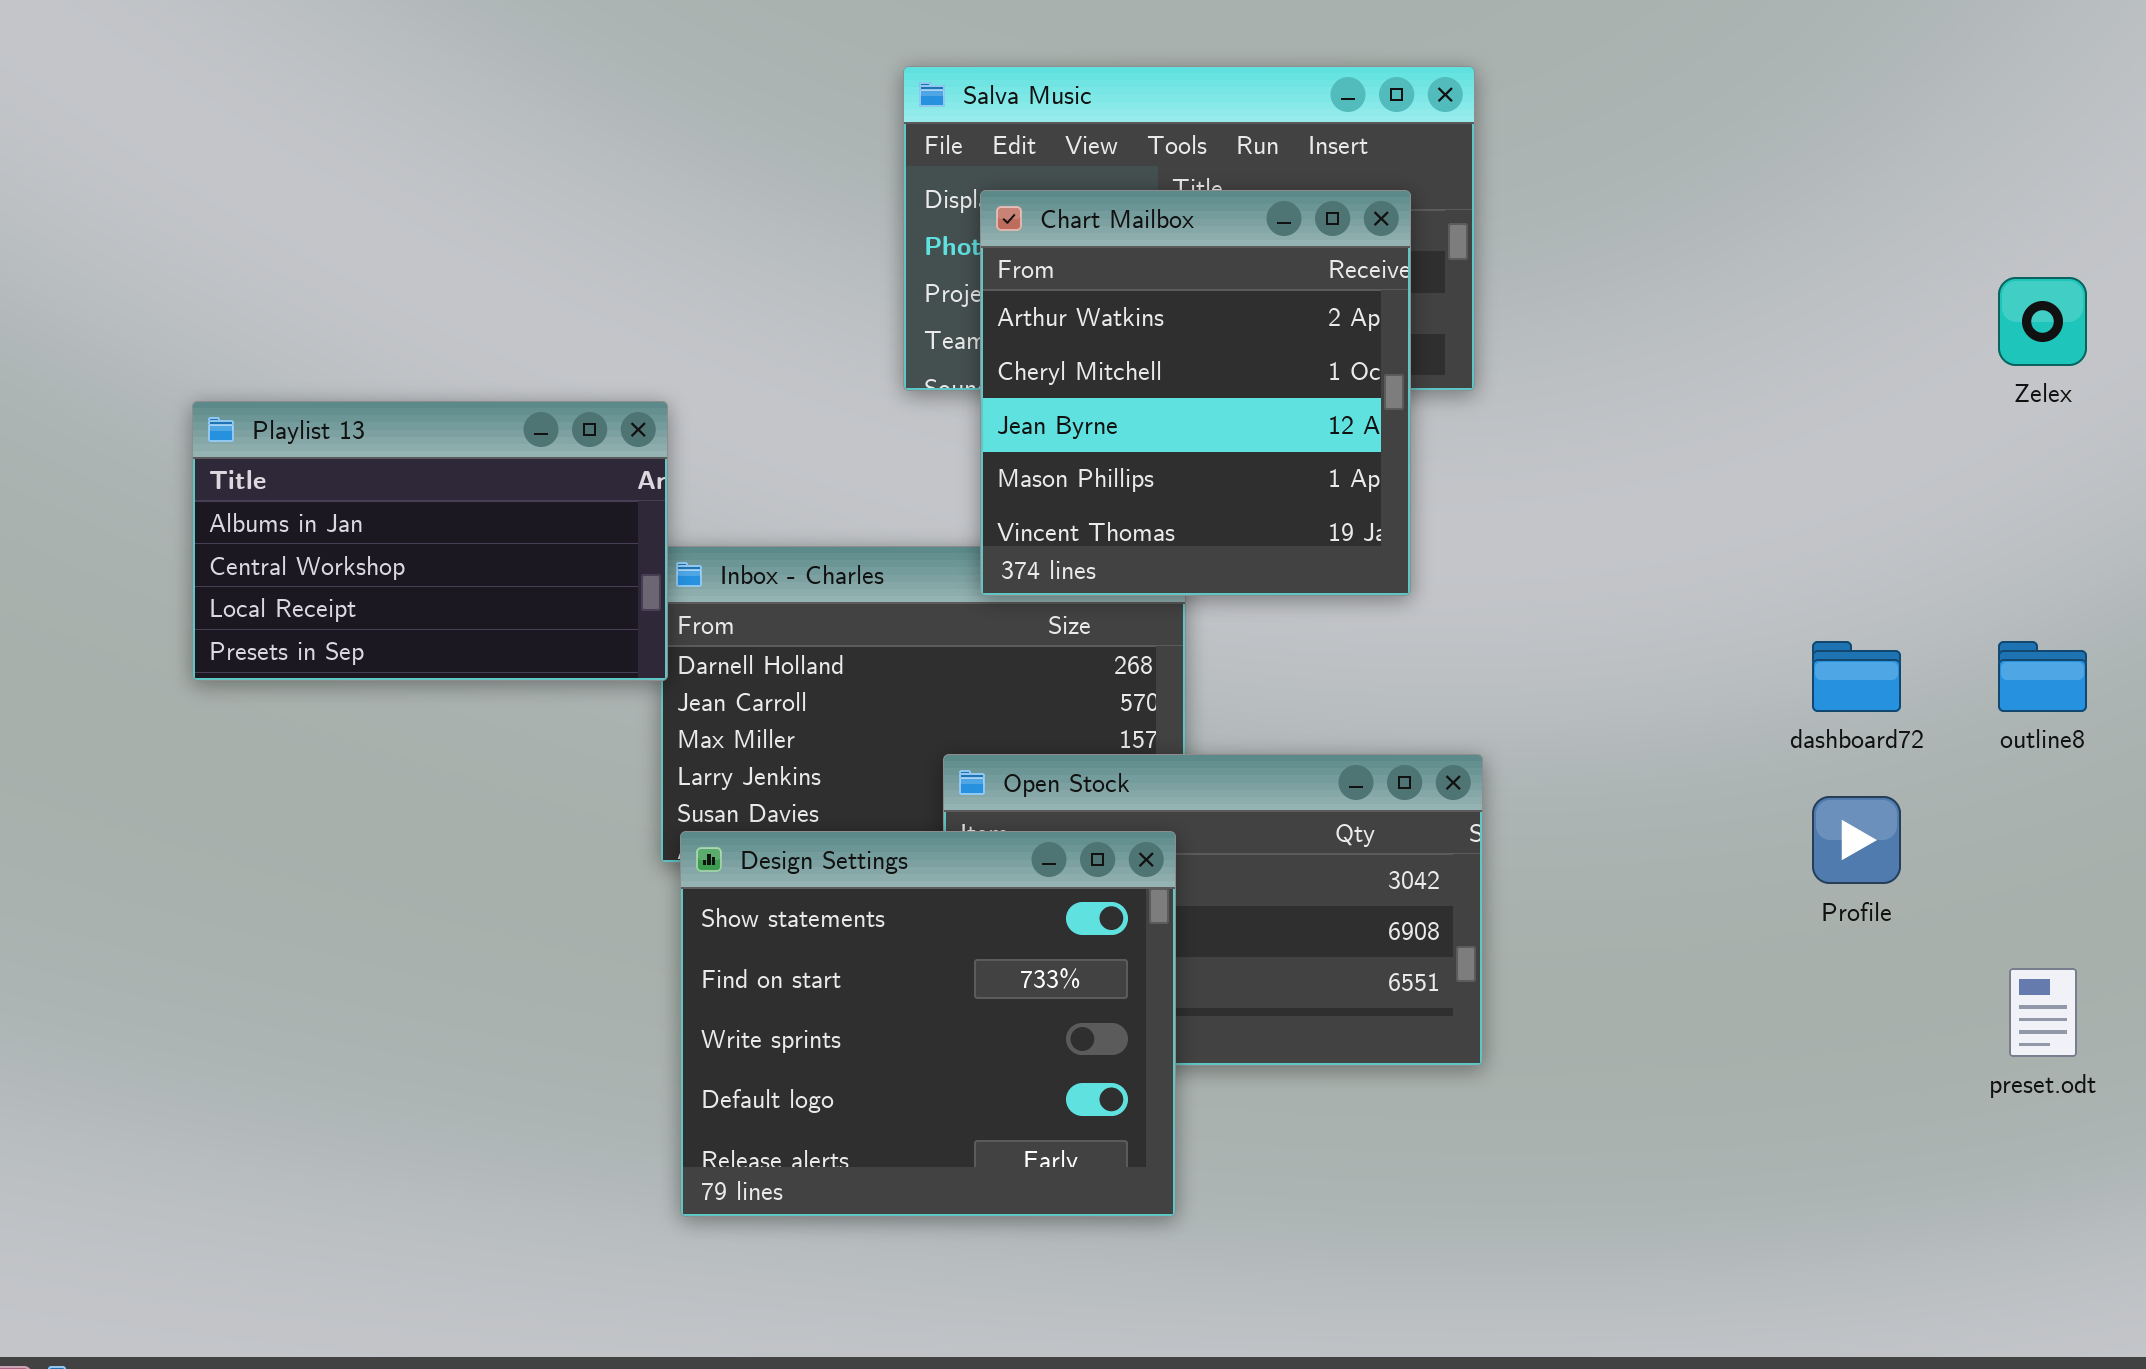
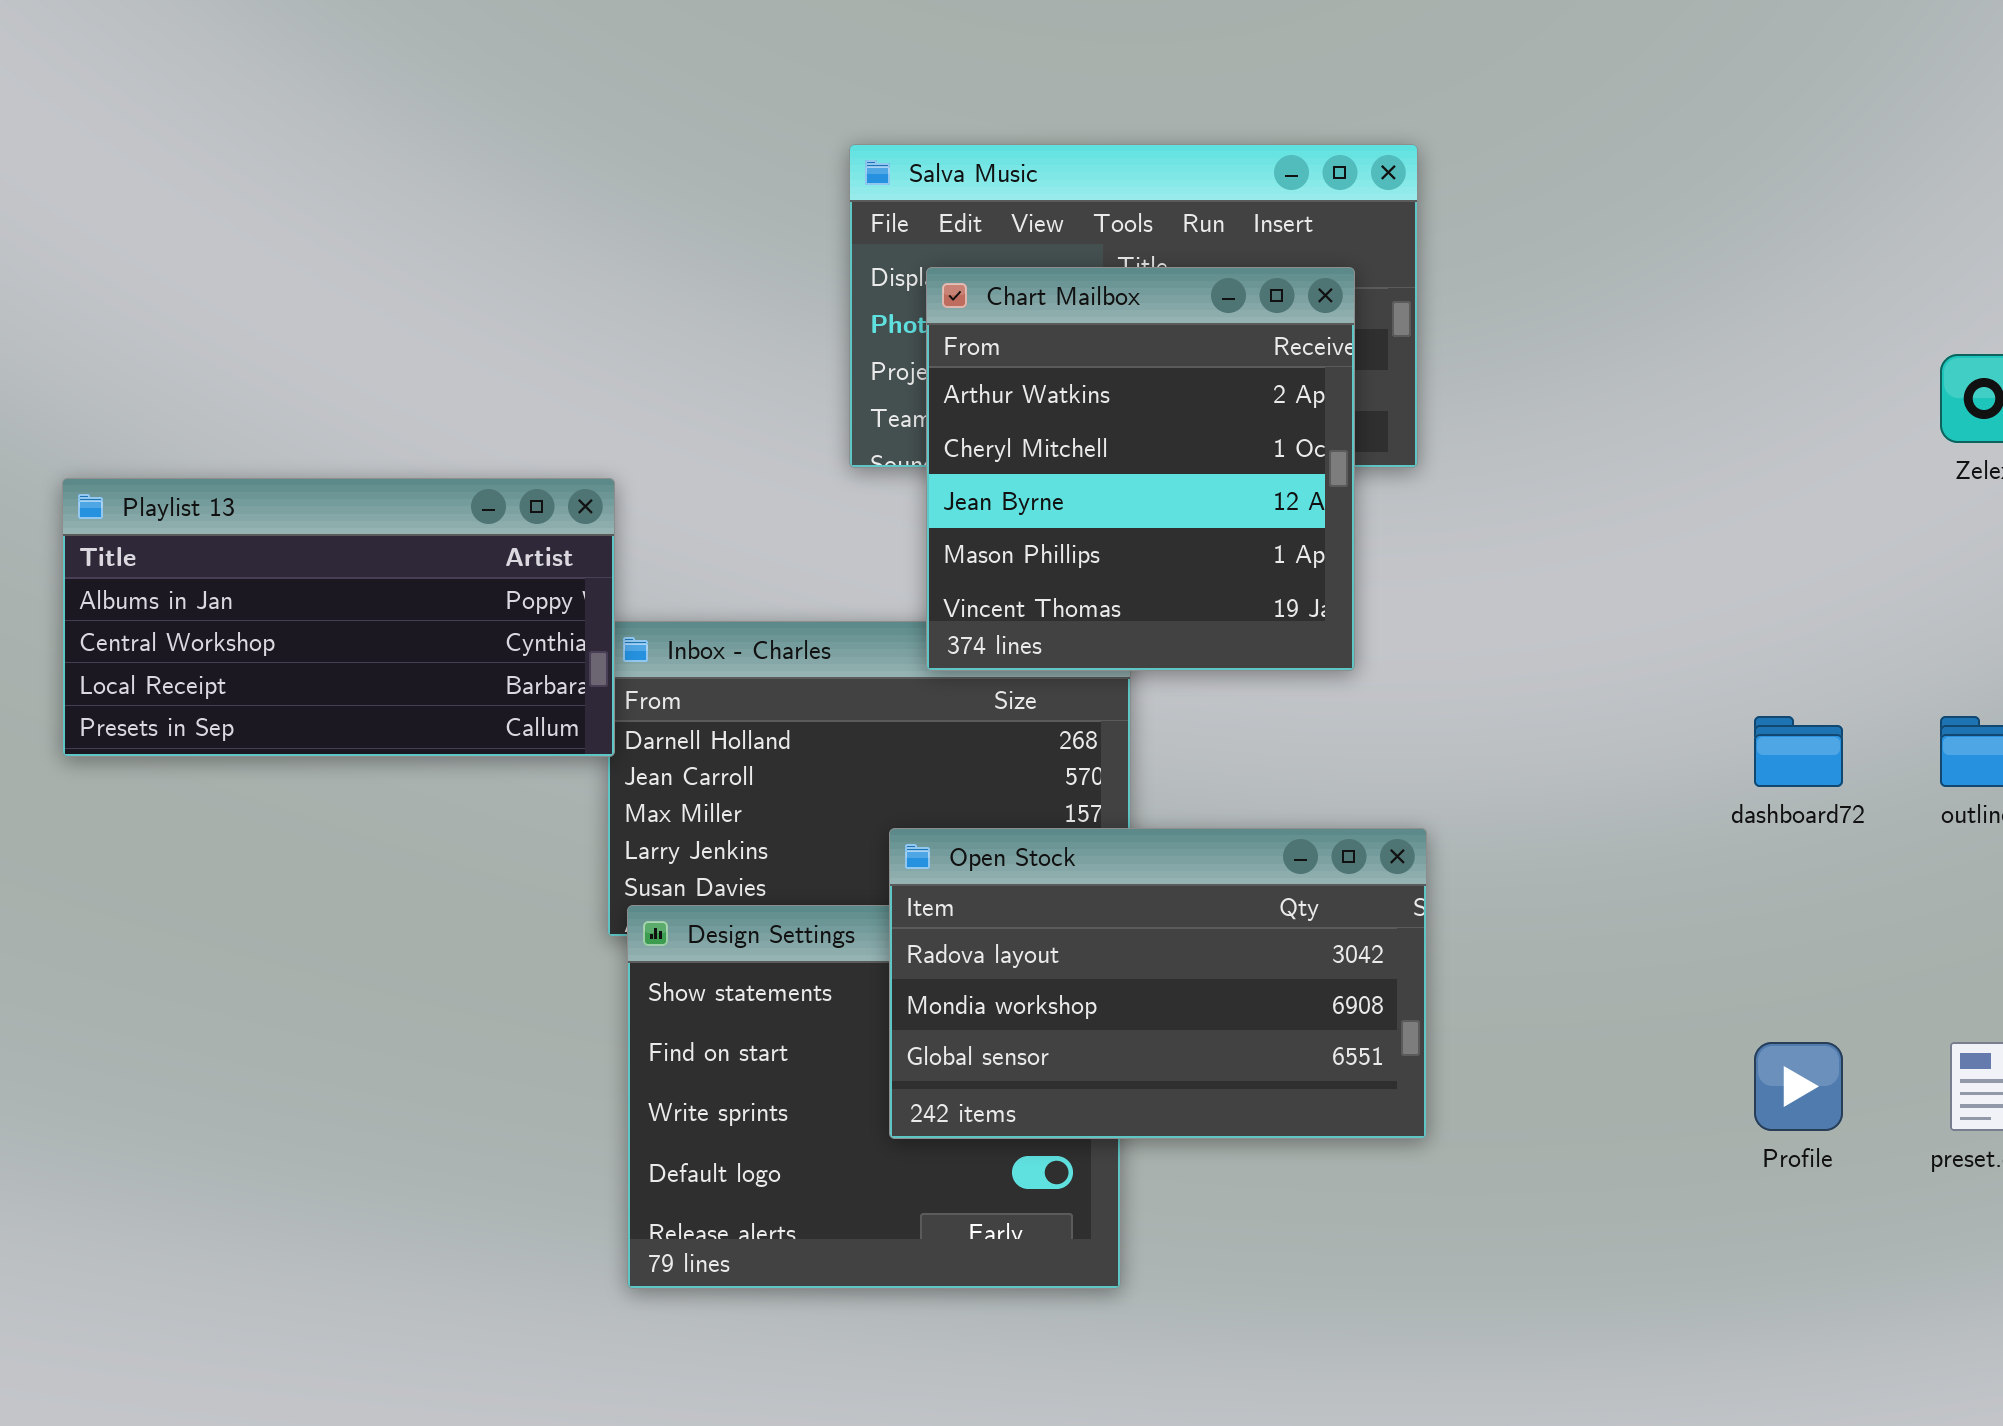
Playlist 13: [192,401,668,681] -> [62,478,615,757], resized
Open Stock: [943,754,1483,1066] -> [889,828,1427,1139], raised
Profile: [1812,796,1901,884] -> [1754,1042,1843,1131], moved

